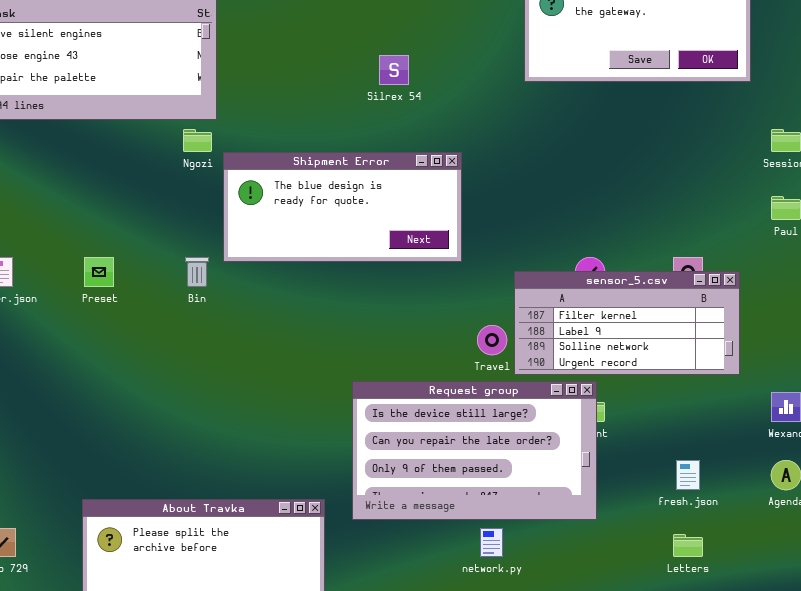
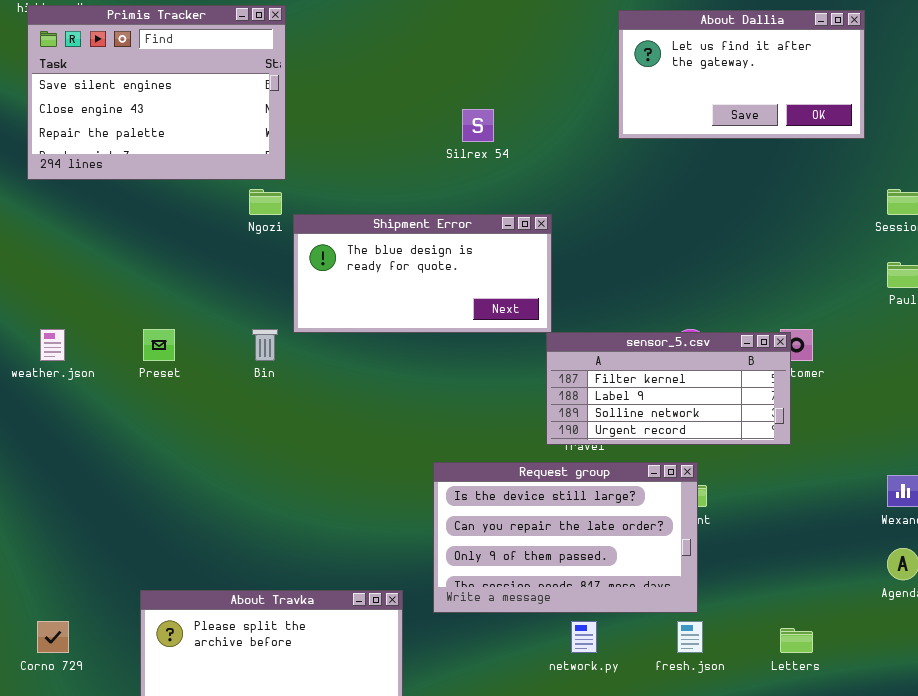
sensor_5.csv: [514,271,740,375] -> [546,332,791,445], moved
fresh.json: [676,460,700,490] -> [677,621,703,653], moved

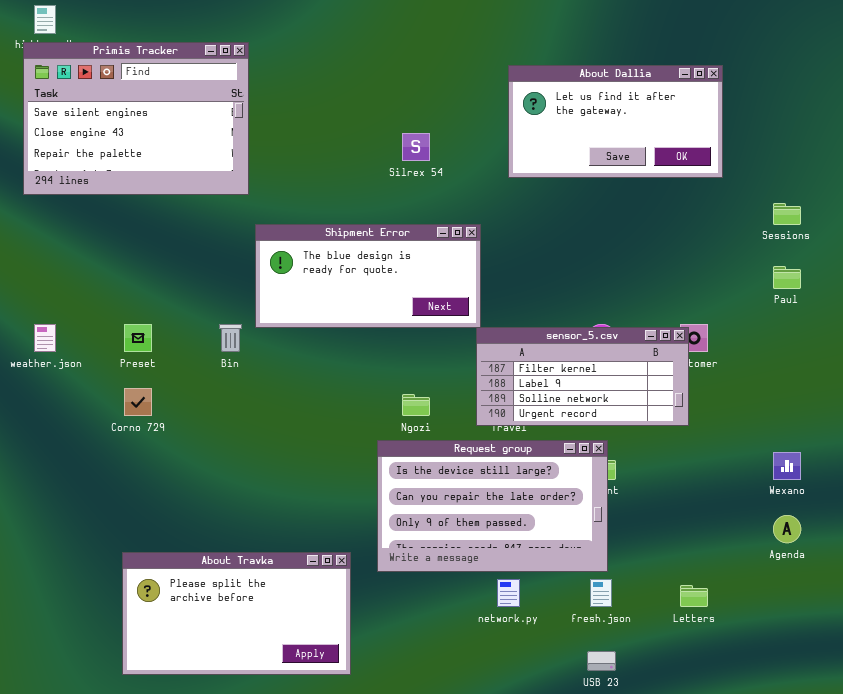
About Dallia: [618,10,865,139] -> [508,65,723,178], moved
Ngozi: [249,189,282,215] -> [402,394,430,416], moved
Corno 729: [37,621,69,653] -> [124,388,152,416], moved

